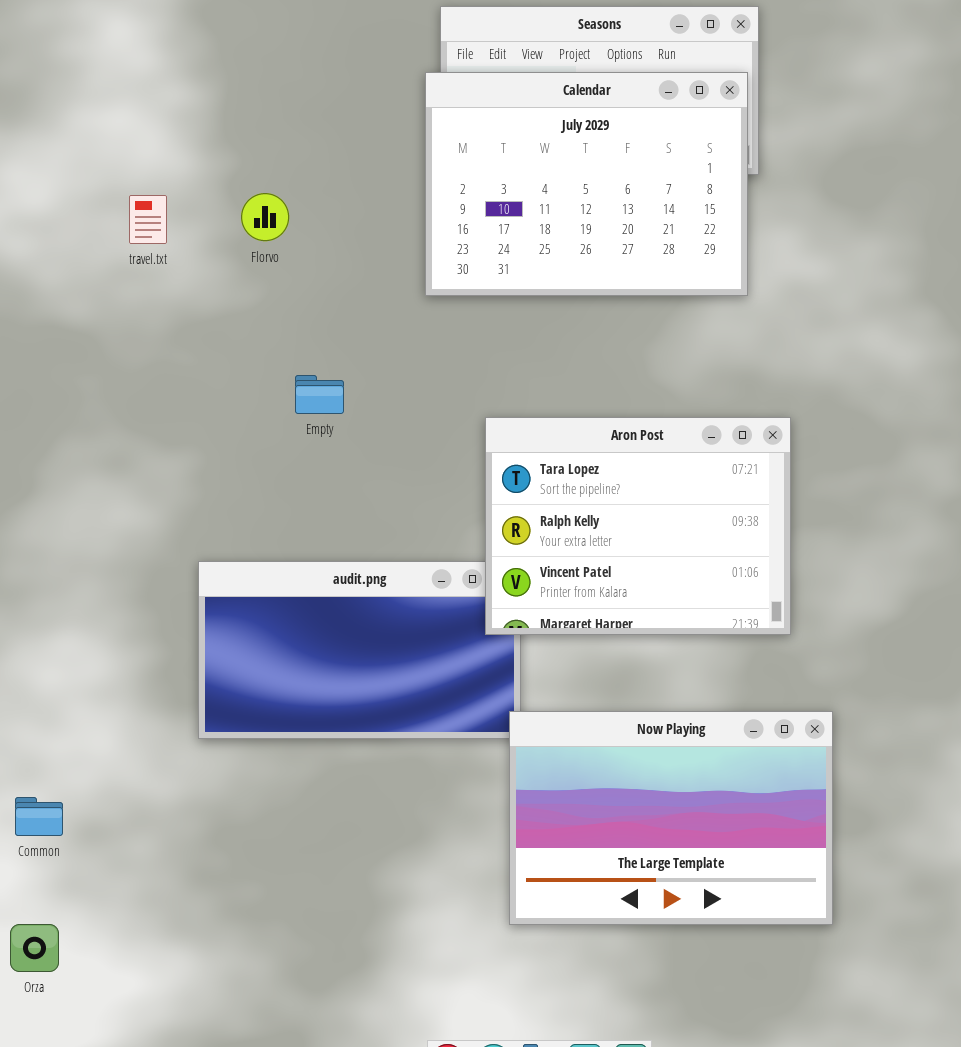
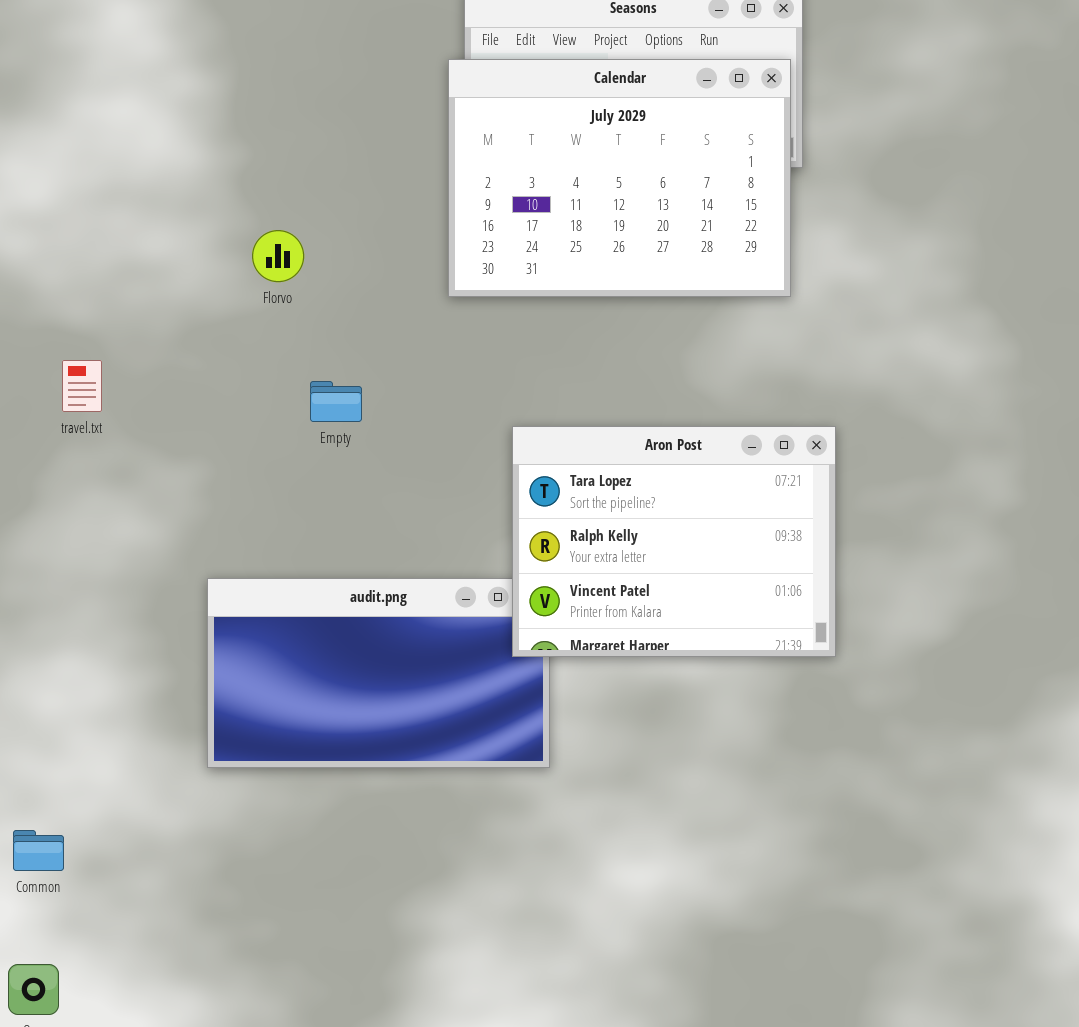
Florvo: [241,193,289,241] -> [252,230,304,282], moved
travel.txt: [129,195,167,244] -> [62,360,102,412], moved
Now Playing: [509,711,833,925] -> none, closed

